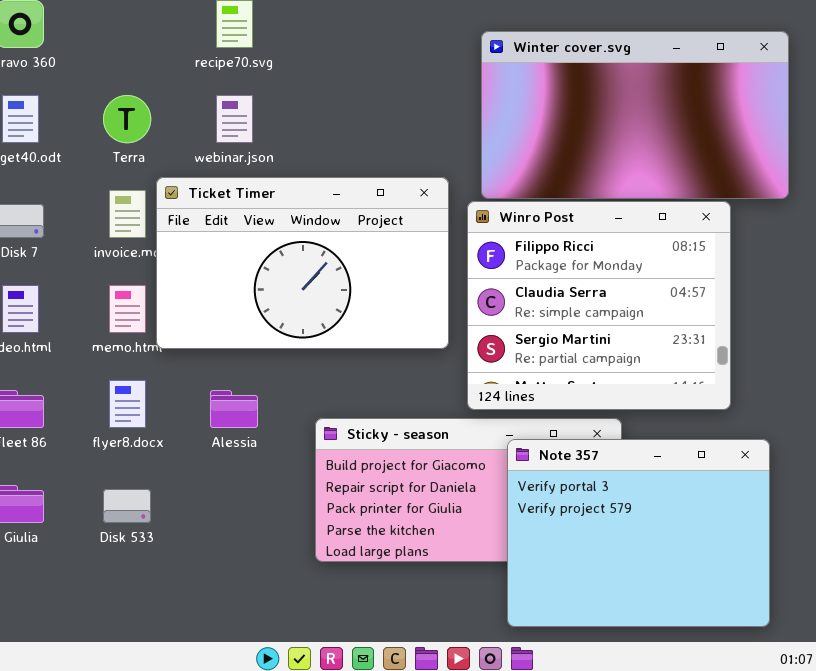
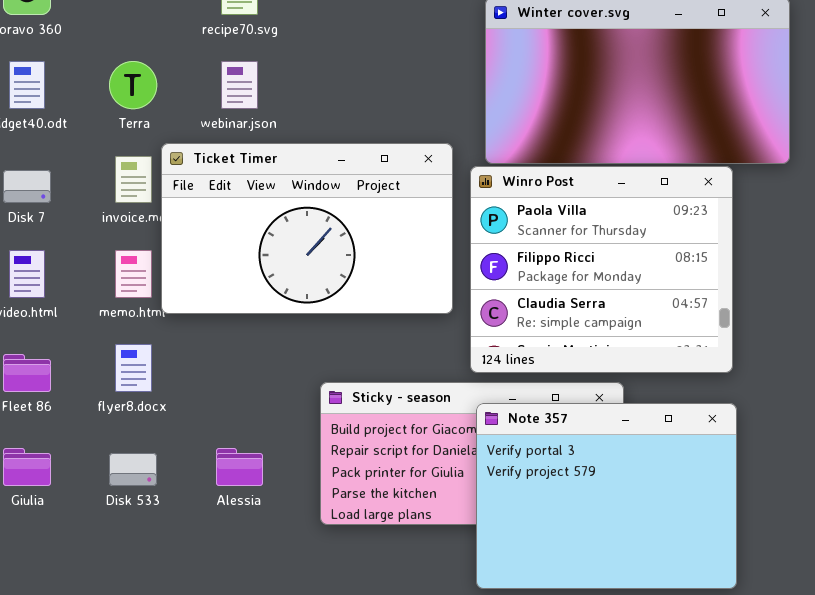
Winro Post: [467,201,731,410] -> [470,166,733,373], scrolled up 1 row
Alessia: [210,390,258,428] -> [216,448,263,486], moved
Note 357: [507,439,770,627] -> [476,403,737,589], moved

